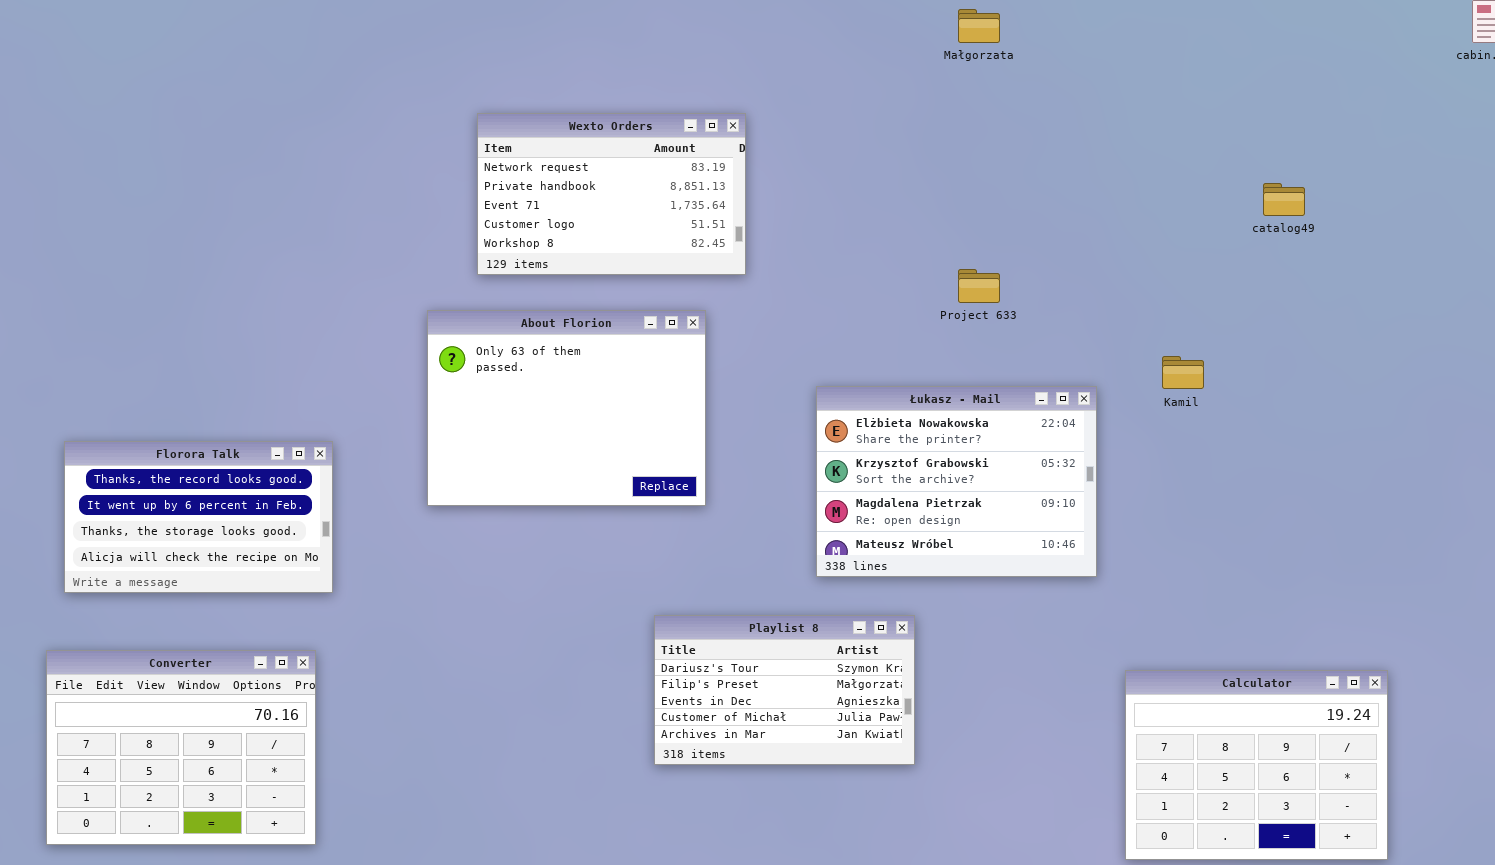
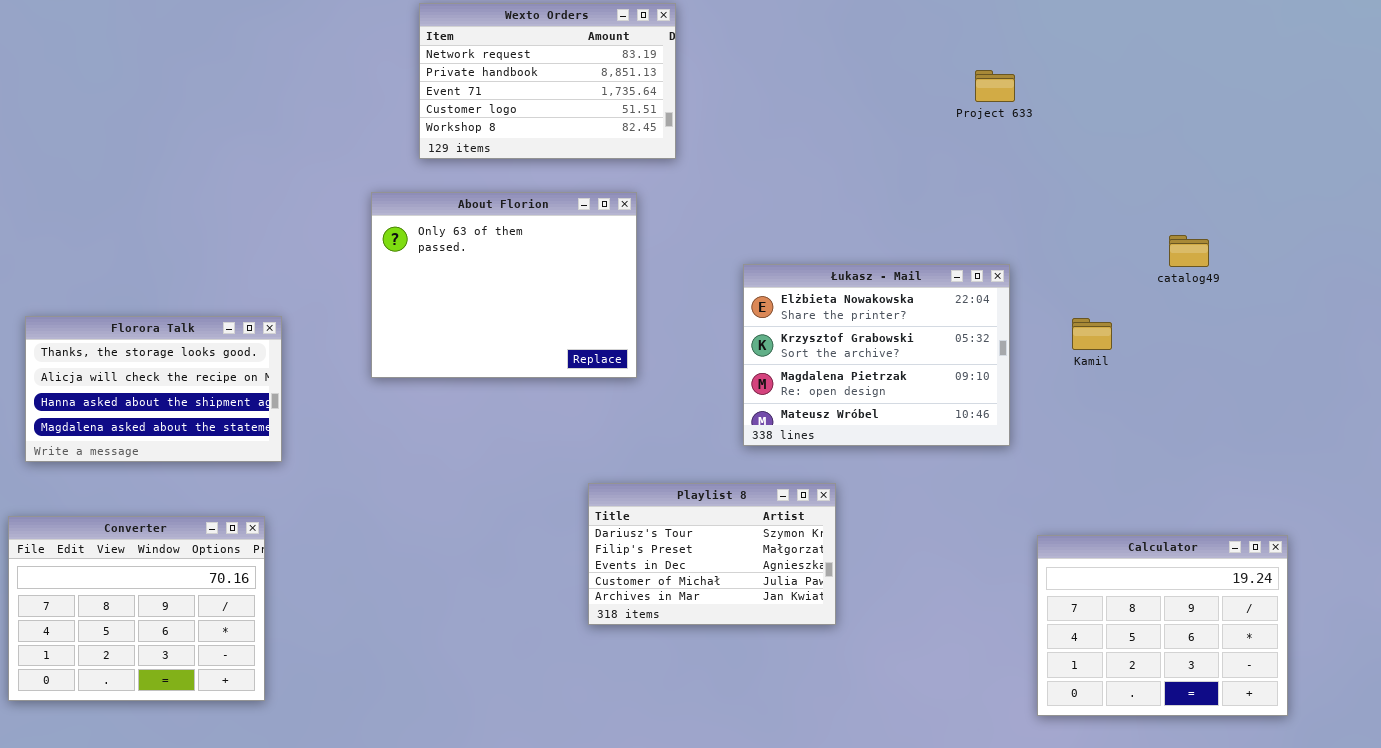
catalog49: [1263,183,1305,216] -> [1169,235,1209,267], moved
Project 633: [958,269,1000,303] -> [975,70,1015,102], moved
Kamil: [1162,356,1204,389] -> [1072,318,1112,350], moved
Florora Talk: [64,441,333,593] -> [25,316,282,462], scrolled down 2 rows

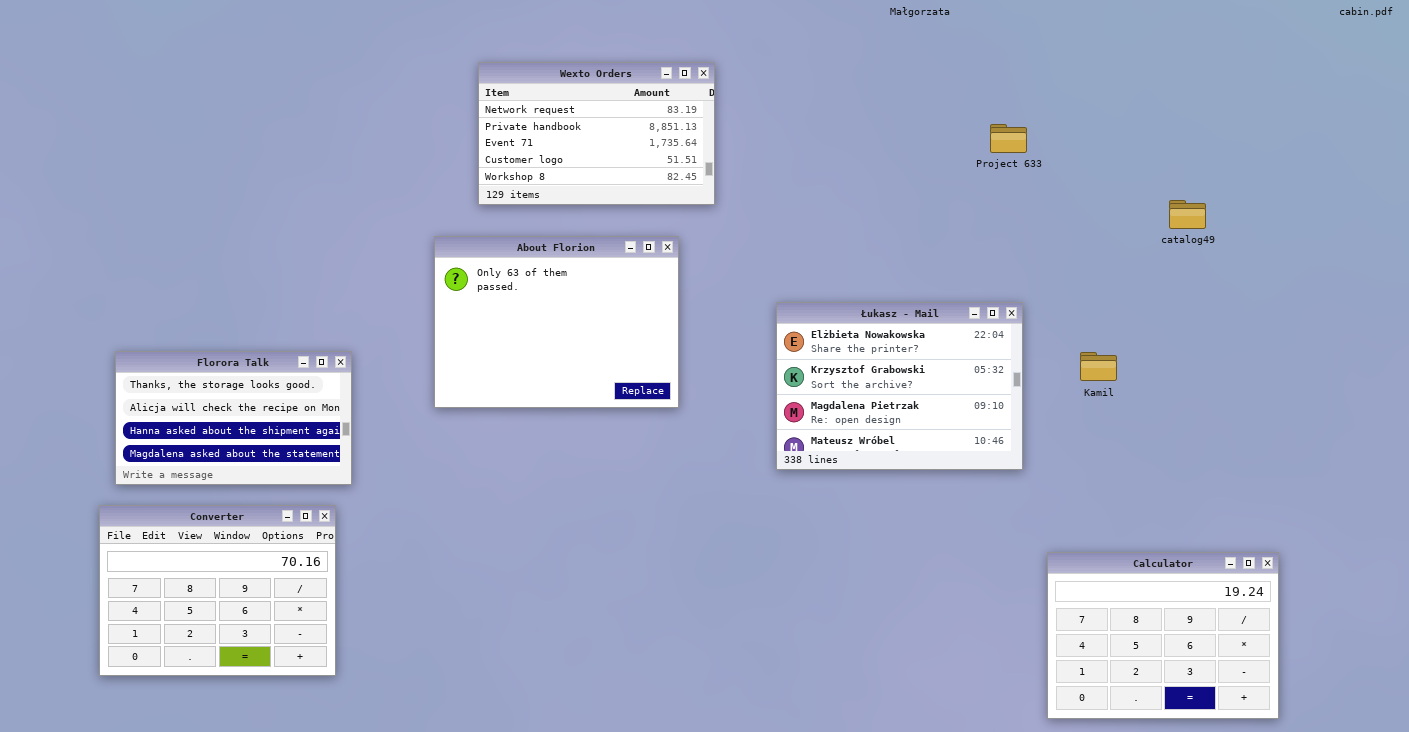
catalog49: [1169,235,1209,267] -> [1169,200,1206,229], moved
Playlist 8: [588,483,836,625] -> none, closed
Converter: [8,516,265,701] -> [99,505,336,676], moved

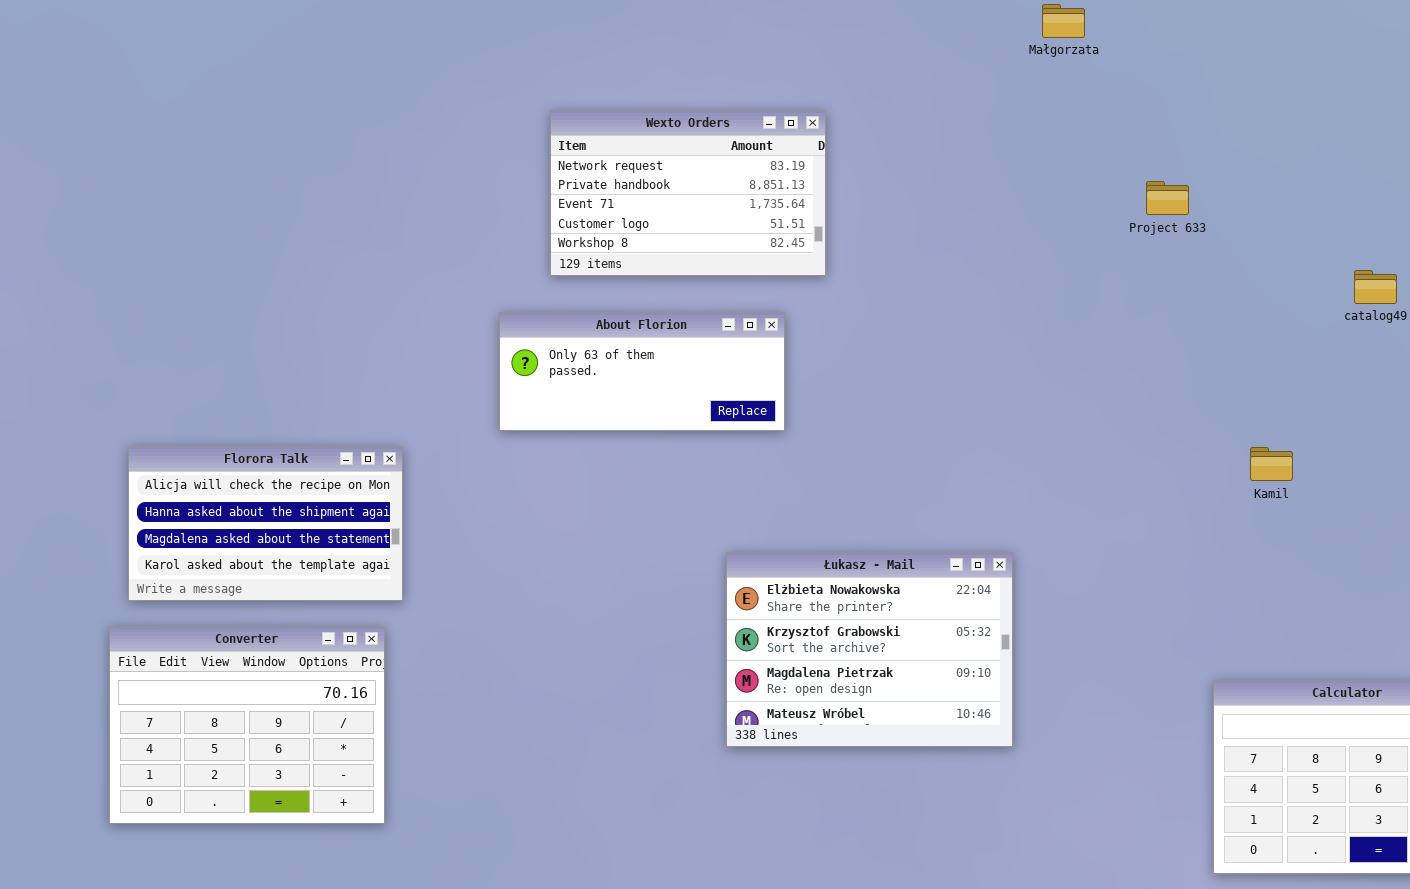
About Florion: [434,236,679,408] -> [499,312,785,431], resized
Łukasz - Mail: [776,302,1023,470] -> [726,552,1013,747], moved
Florora Talk: [115,351,352,485] -> [128,446,403,601], scrolled down 1 row

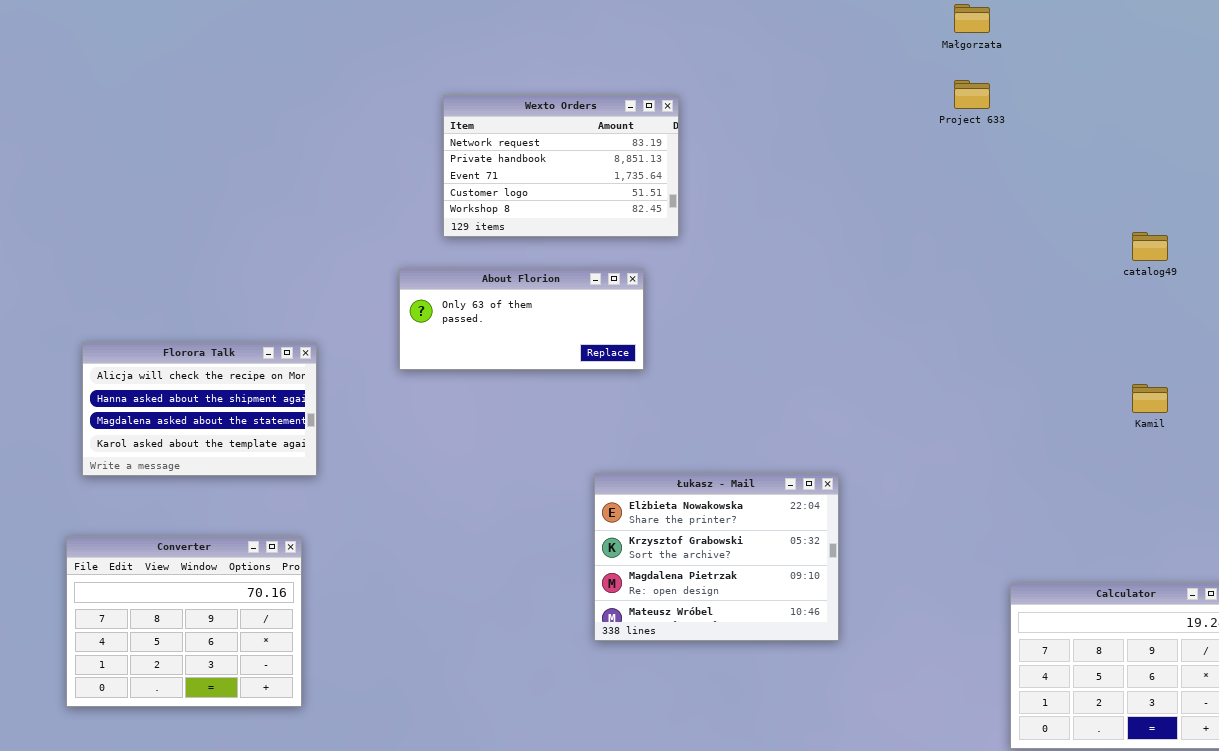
Małgorzata: [1042,4,1085,38] -> [954,4,990,33], moved
Project 633: [1146,181,1189,215] -> [954,80,990,109], moved
Florora Talk: [128,446,403,601] -> [82,342,317,476], moved
Kamil: [1250,447,1293,481] -> [1132,384,1168,413], moved

